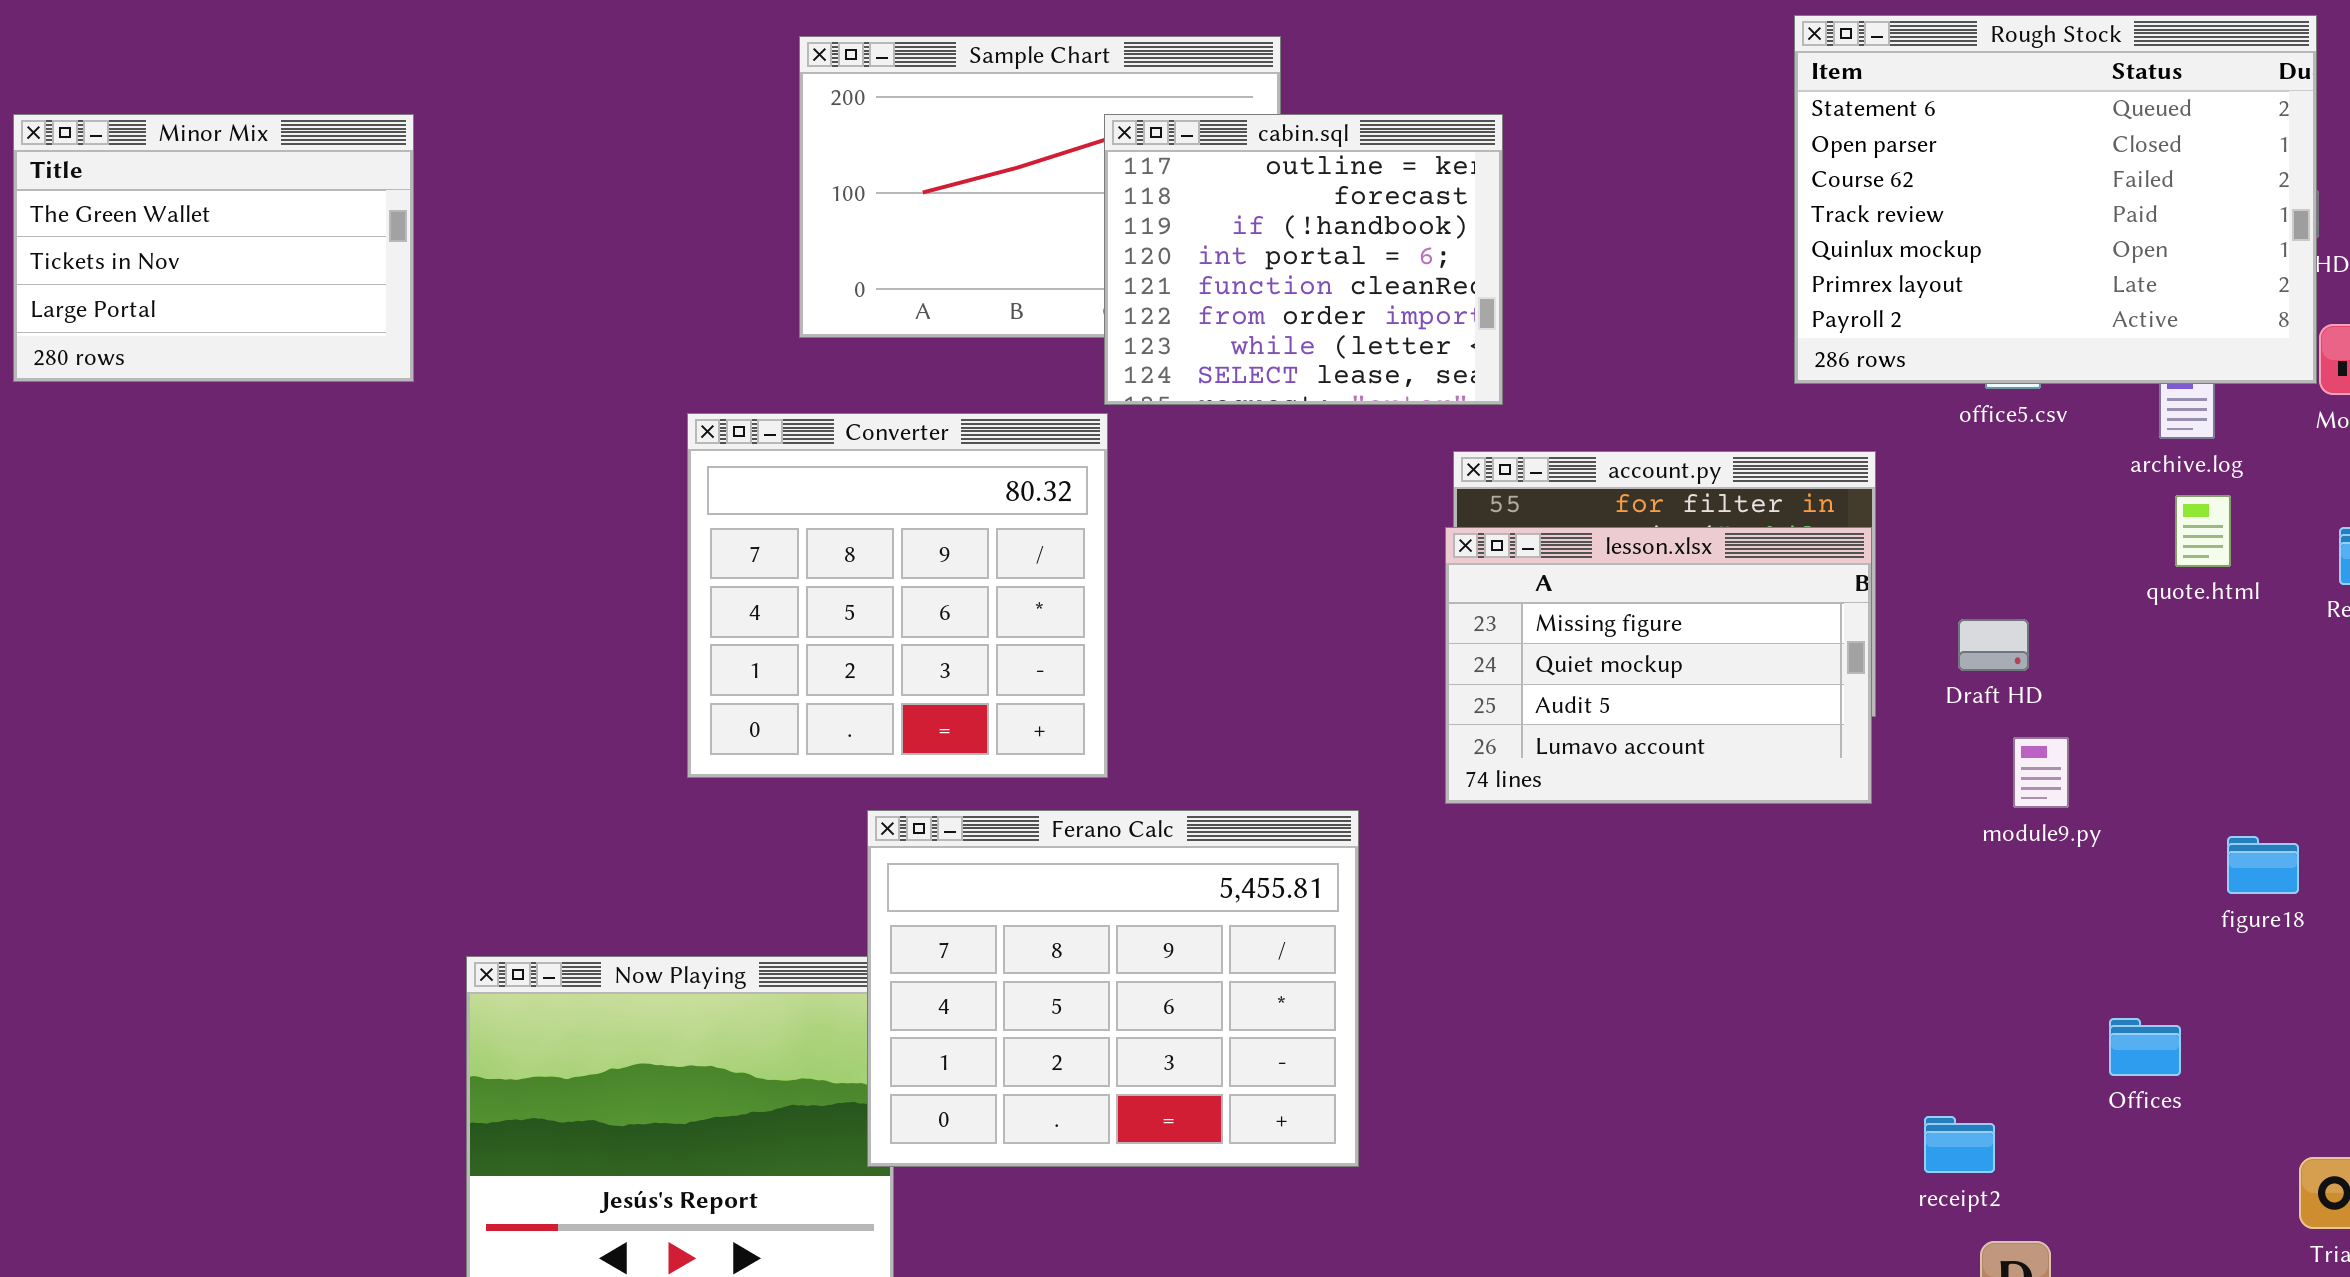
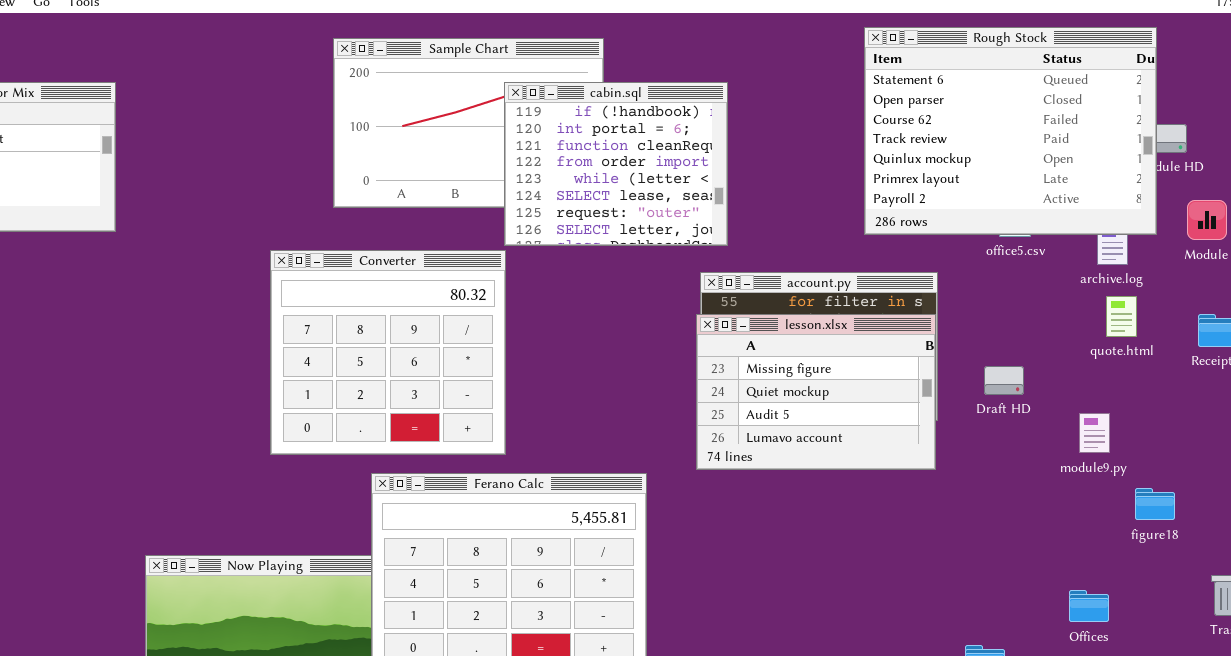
Rough Stock: [1794,15,2317,384] -> [864,27,1157,235], moved
cabin.sql: [1104,114,1503,405] -> [504,82,728,246], scrolled down 2 rows
module9.py: [2013,737,2069,808] -> [1079,413,1110,453], moved

